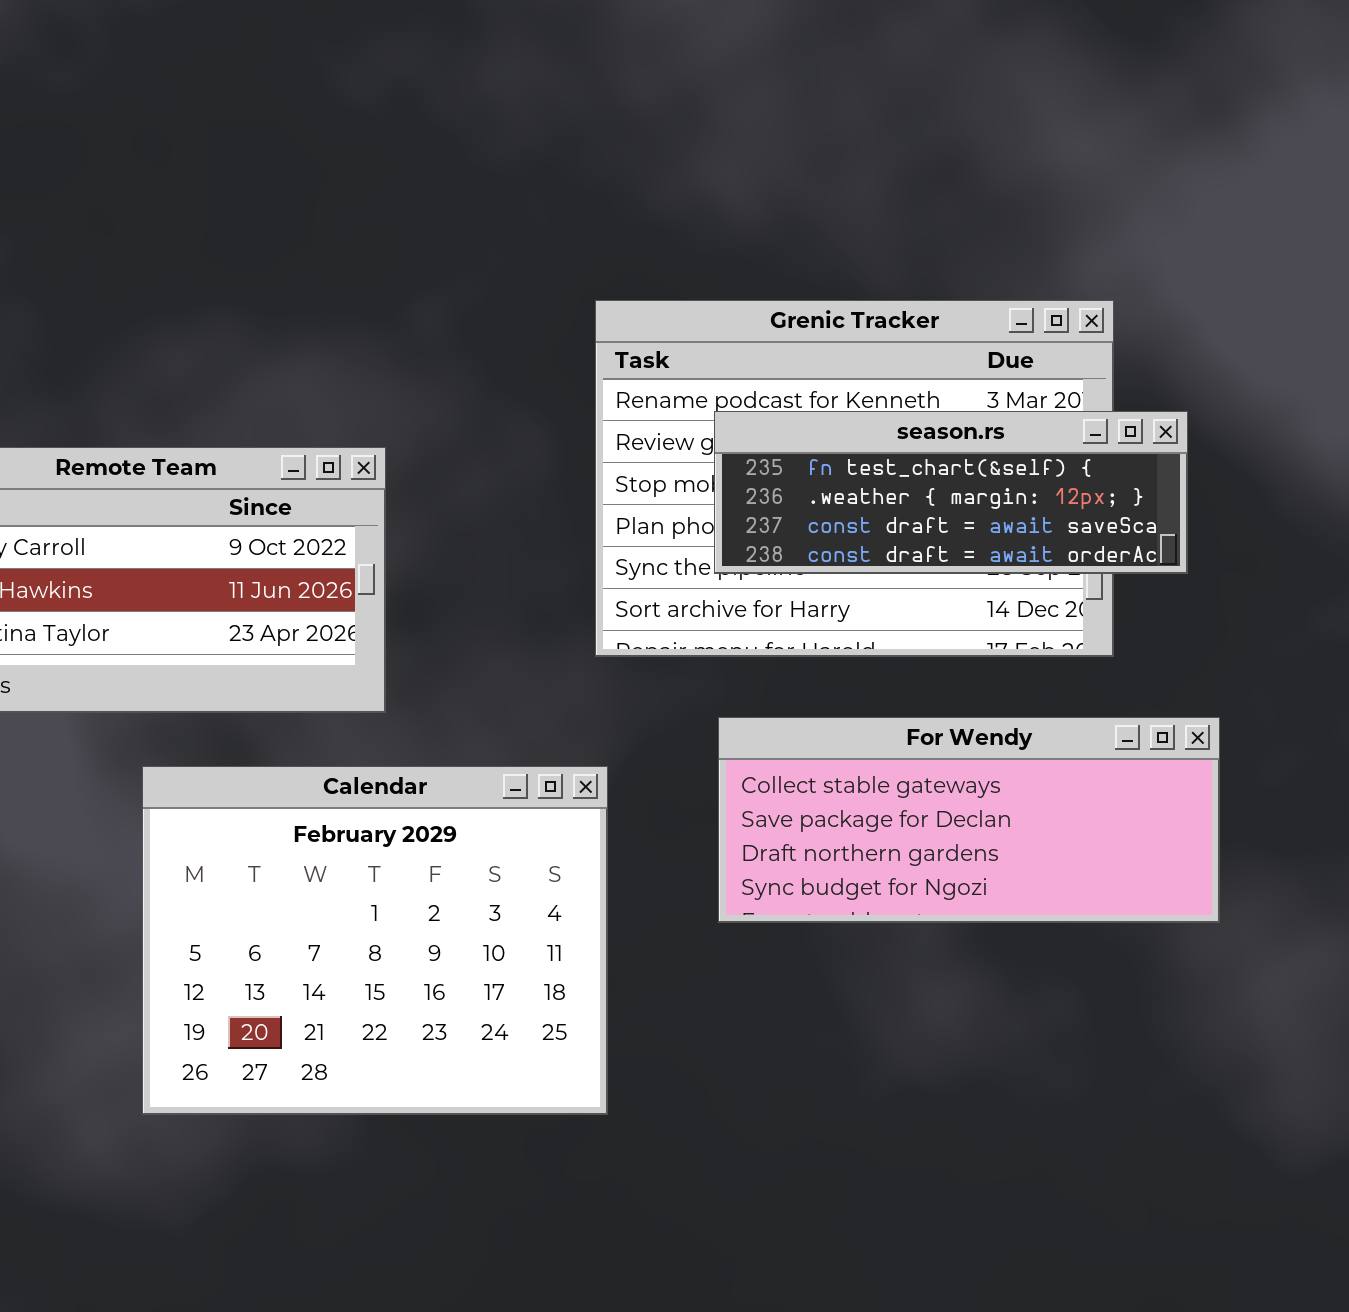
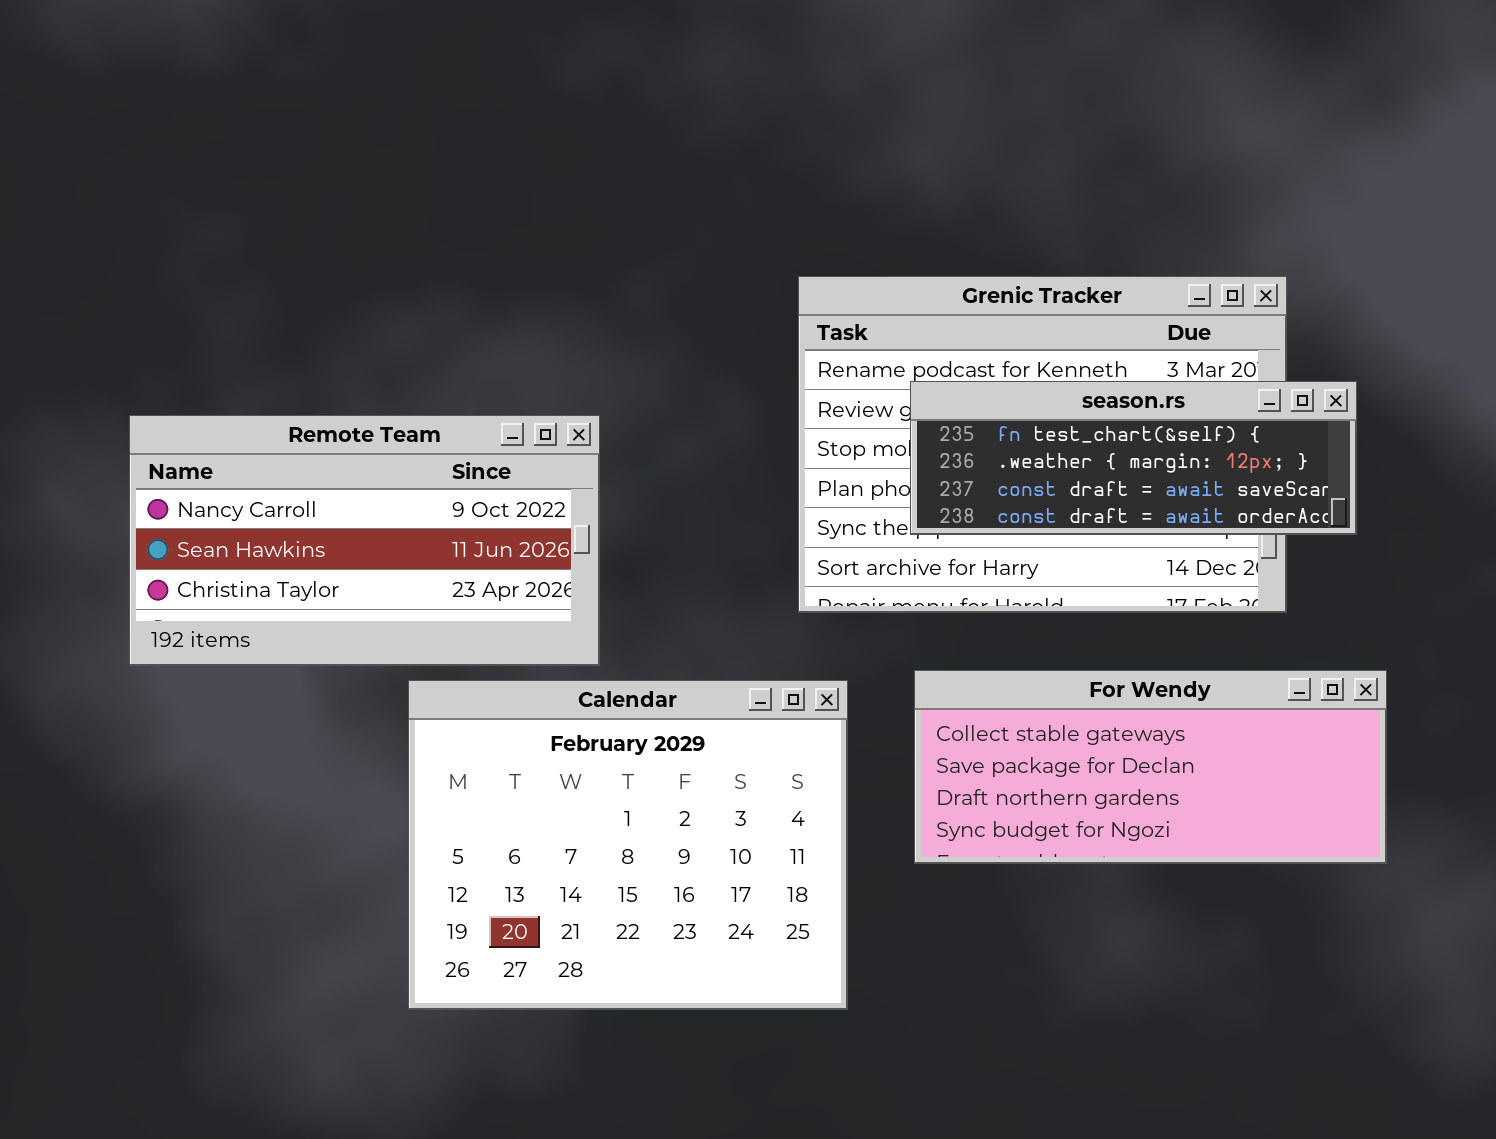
Calendar: [142,766,608,1115] -> [408,680,848,1010], moved

